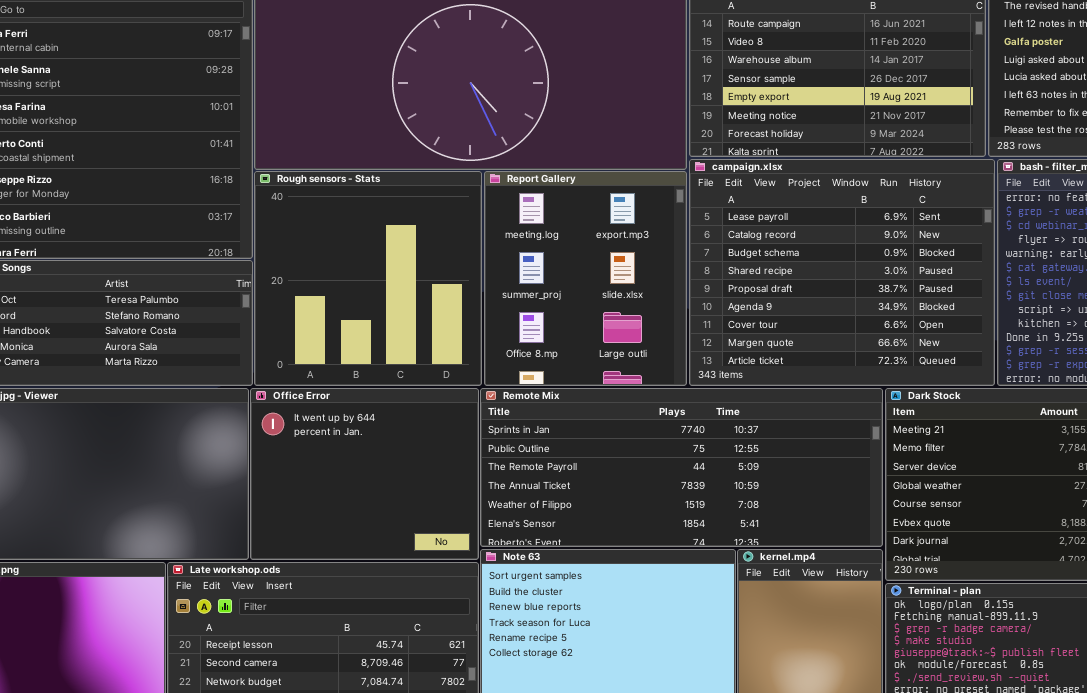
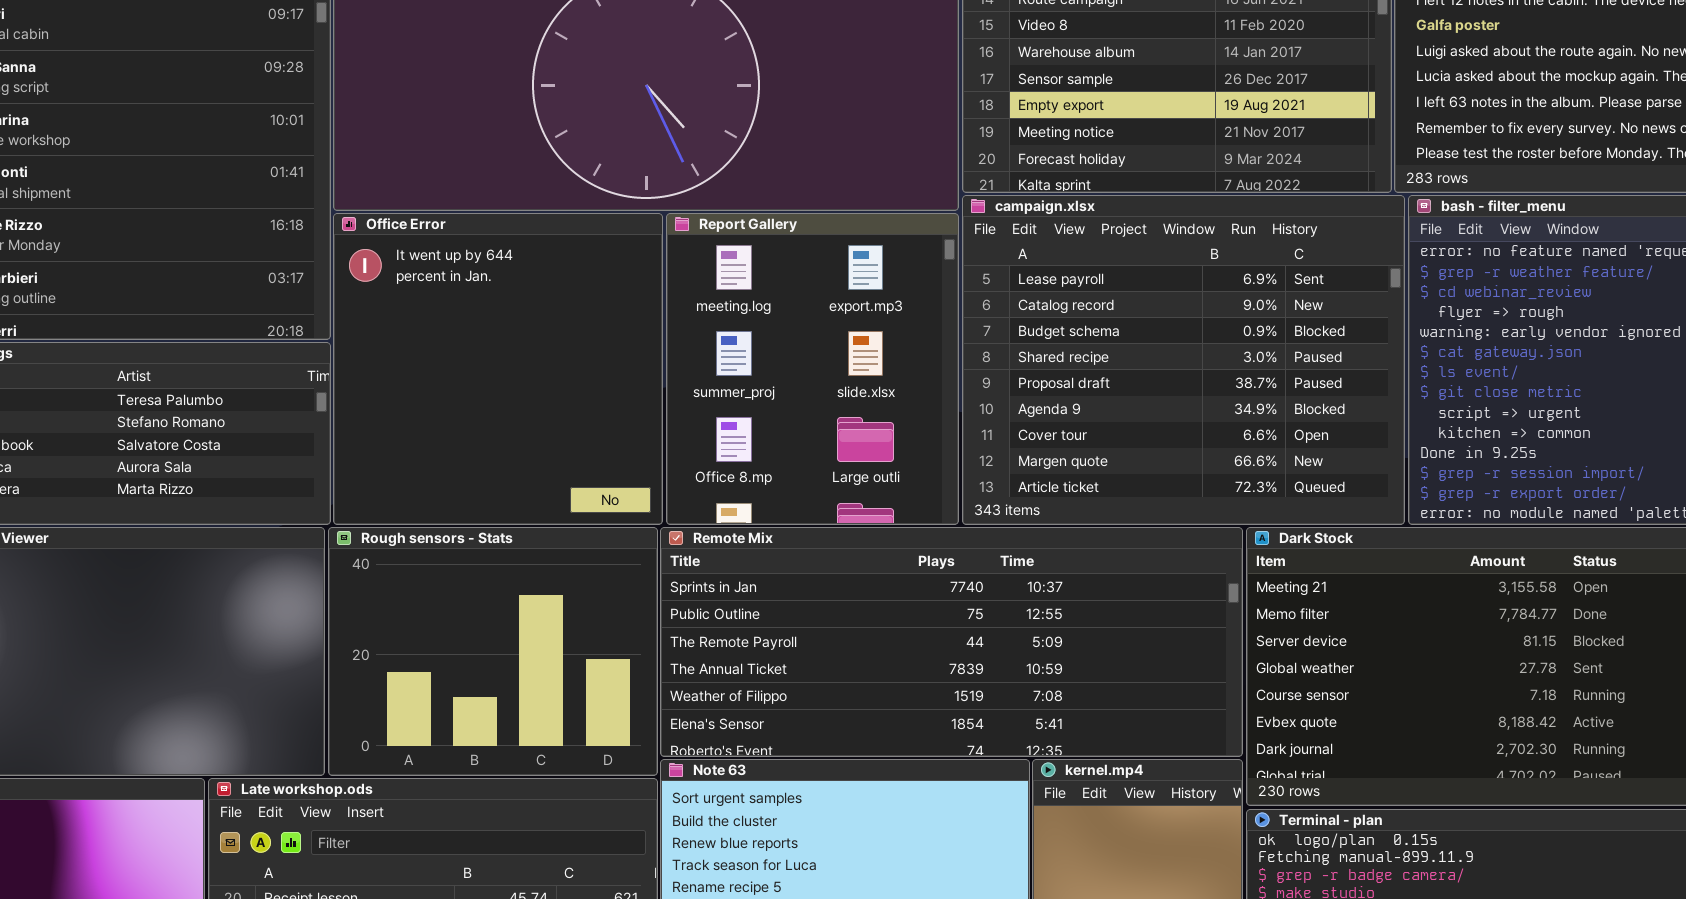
Rough sensors - Stats: [254,171,482,386] -> [328,527,658,776], moved, resized
Office Error: [250,388,479,560] -> [333,213,663,525], moved, resized

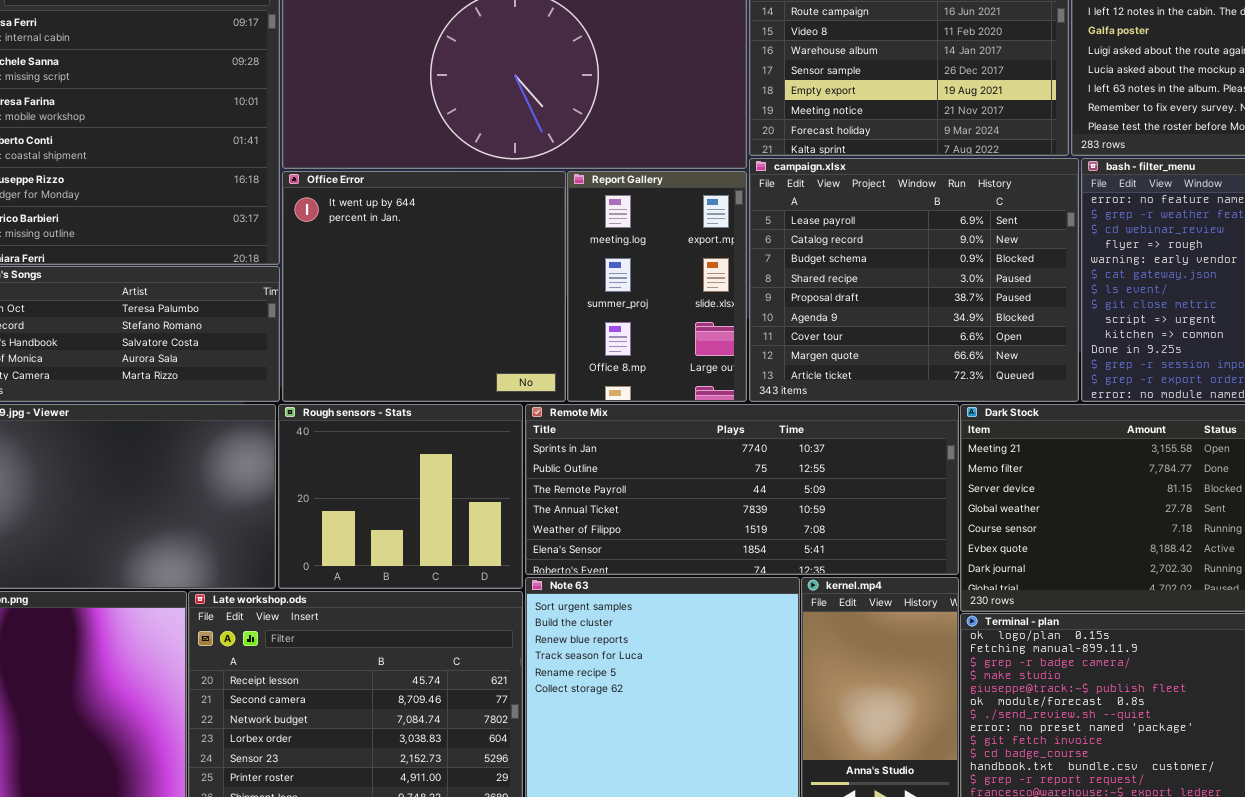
Office Error: [333,213,663,525] -> [282,171,566,402], resized
Report Gallery: [666,213,959,525] -> [567,171,747,402], resized

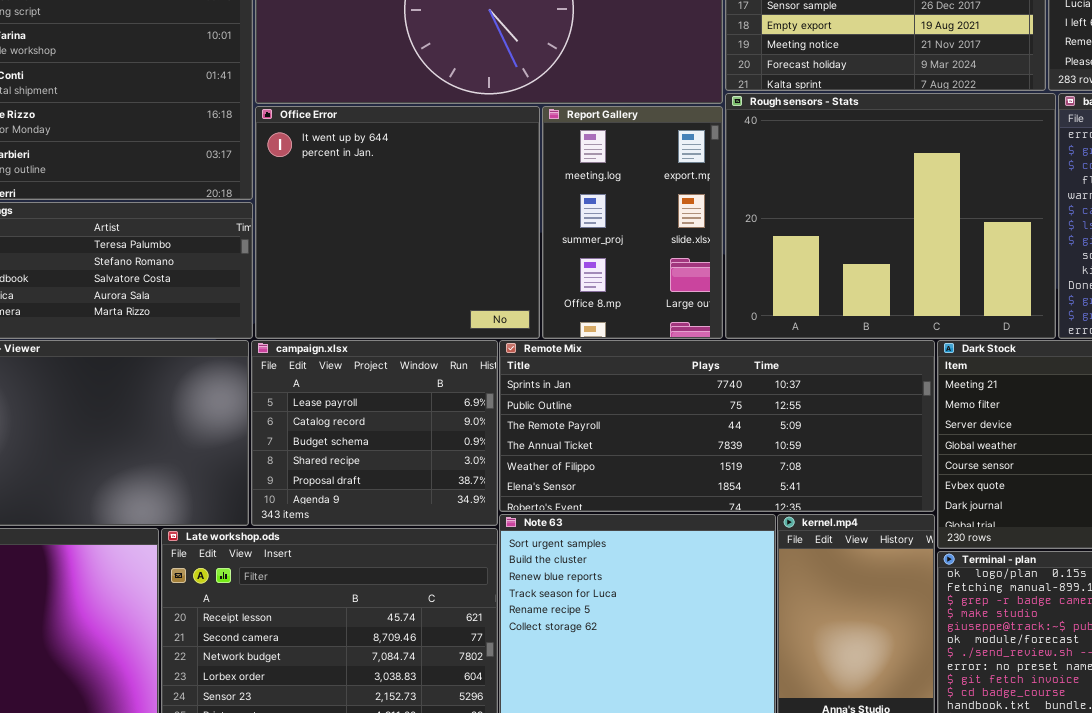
campaign.xlsx: [749,158,1079,402] -> [251,340,498,526], moved, resized
Rough sensors - Stats: [278,404,523,589] -> [725,93,1056,339], moved, resized

